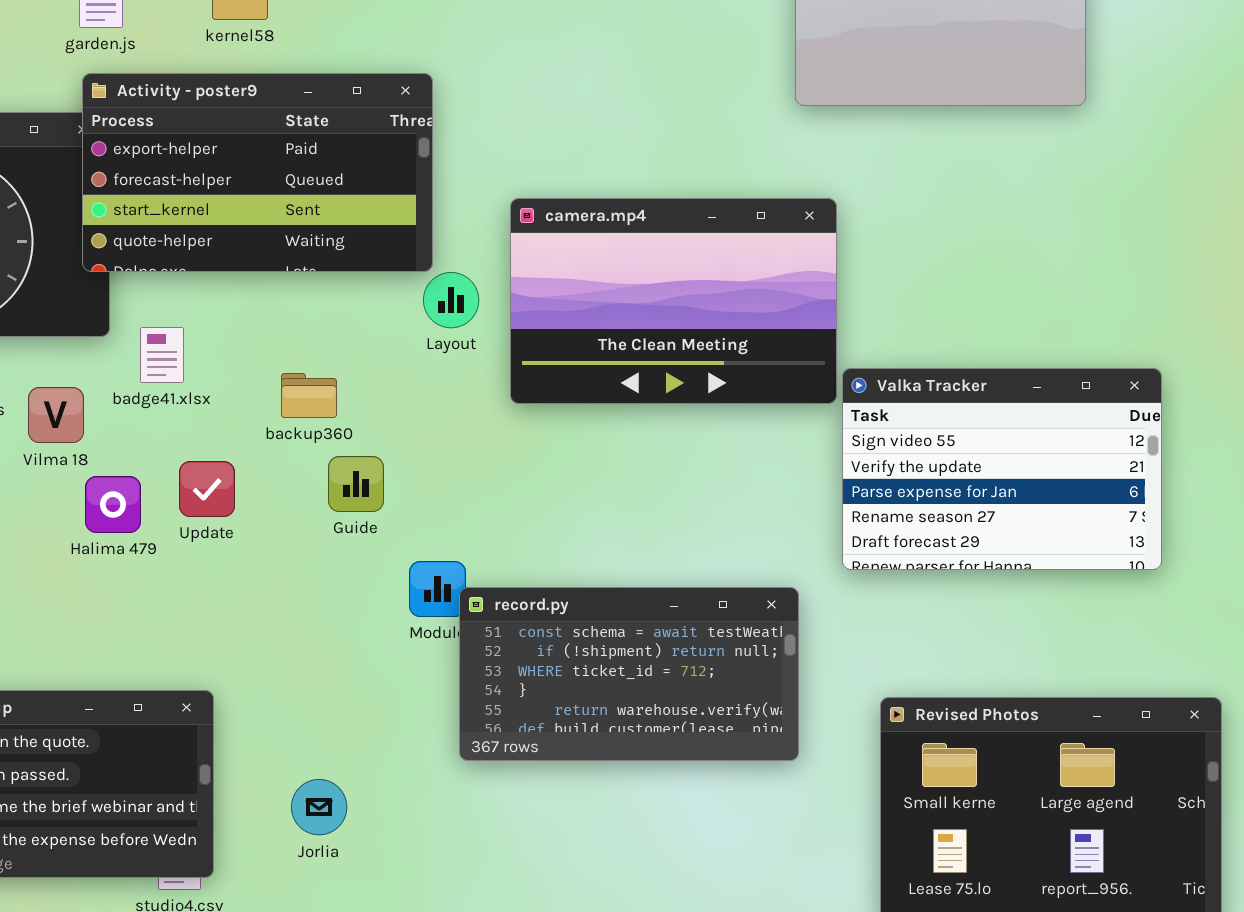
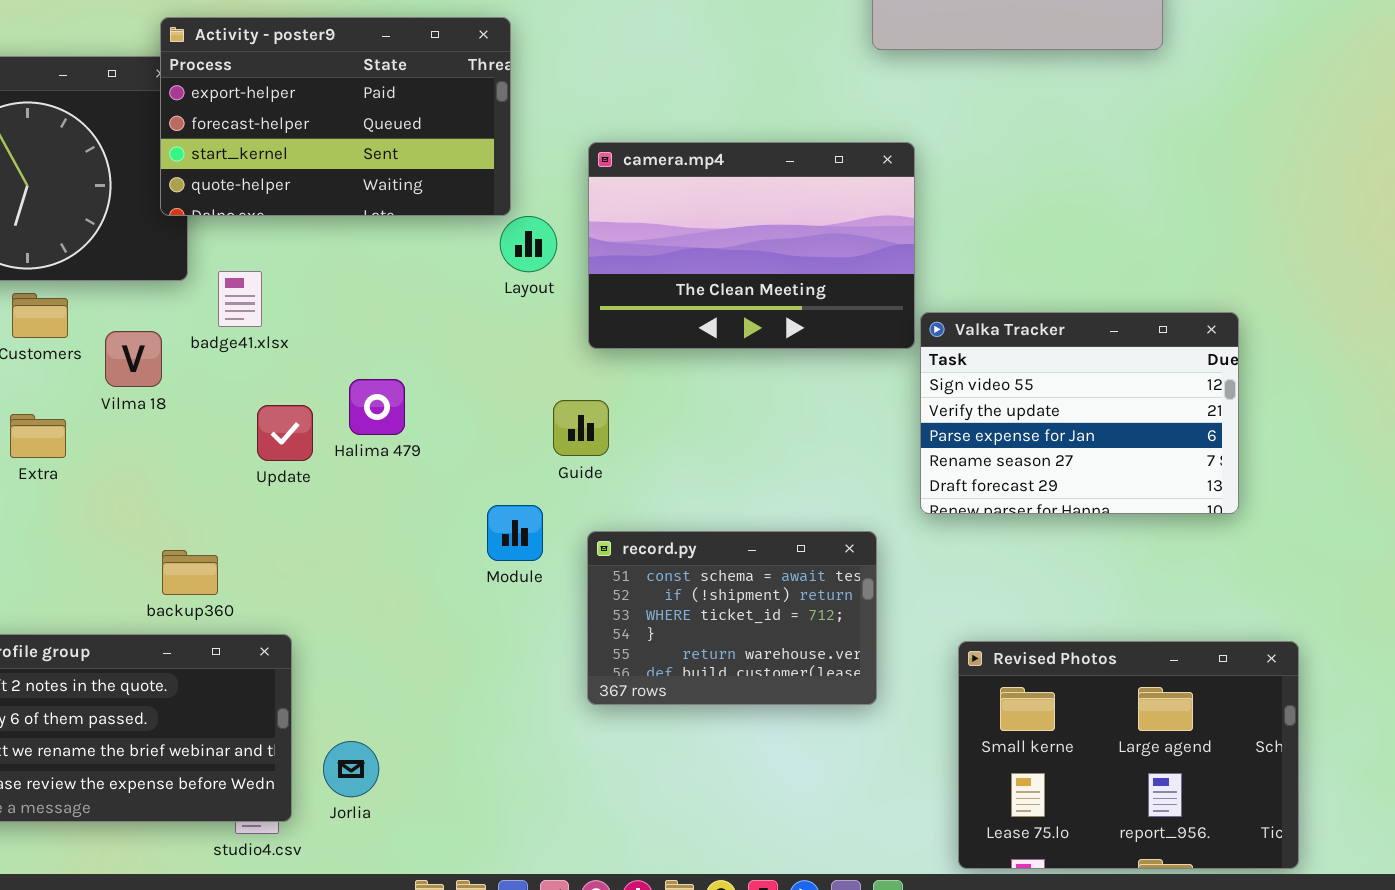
backup360: [281,373,337,418] -> [162,550,218,595], moved
Guide: [328,456,384,512] -> [553,400,609,456], moved
Halima 479: [85,476,141,533] -> [349,379,405,435], moved
record.py: [459,587,799,761] -> [587,531,877,705], resized
Jorlia: [291,779,347,835] -> [323,741,379,797], moved

